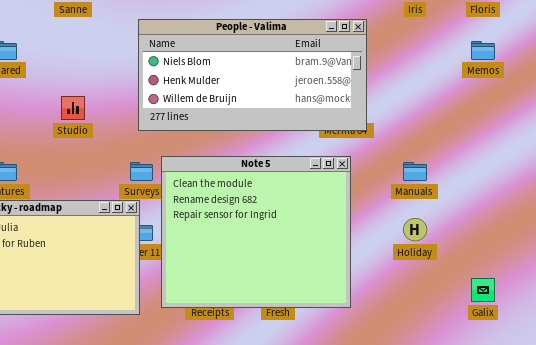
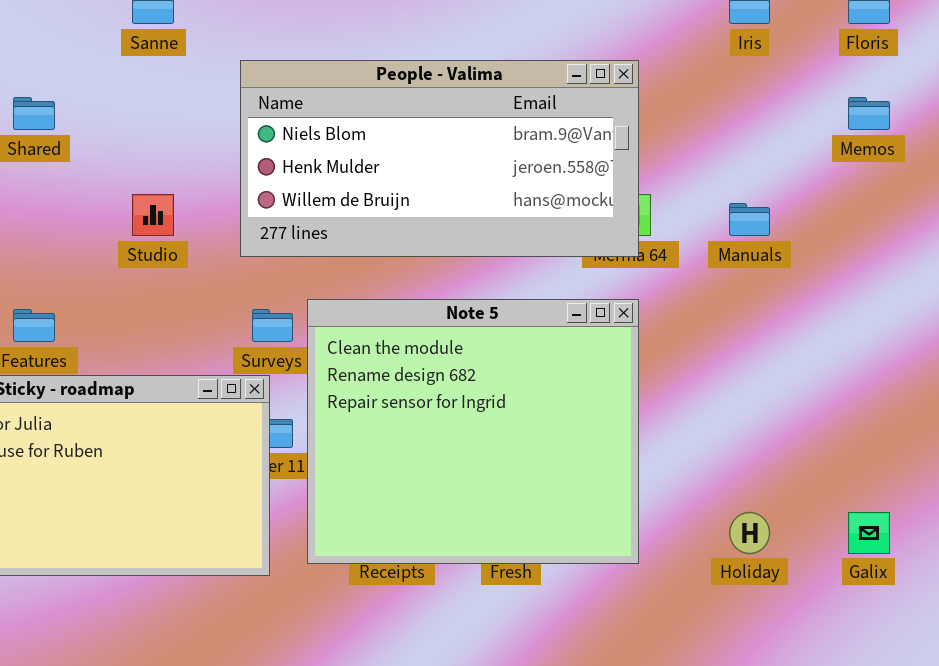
People - Valima: [138,19,367,131] -> [240,60,639,257], moved
Manuals: [403,162,427,181] -> [729,203,770,236], moved
Holiday: [403,218,427,241] -> [729,512,770,554], moved

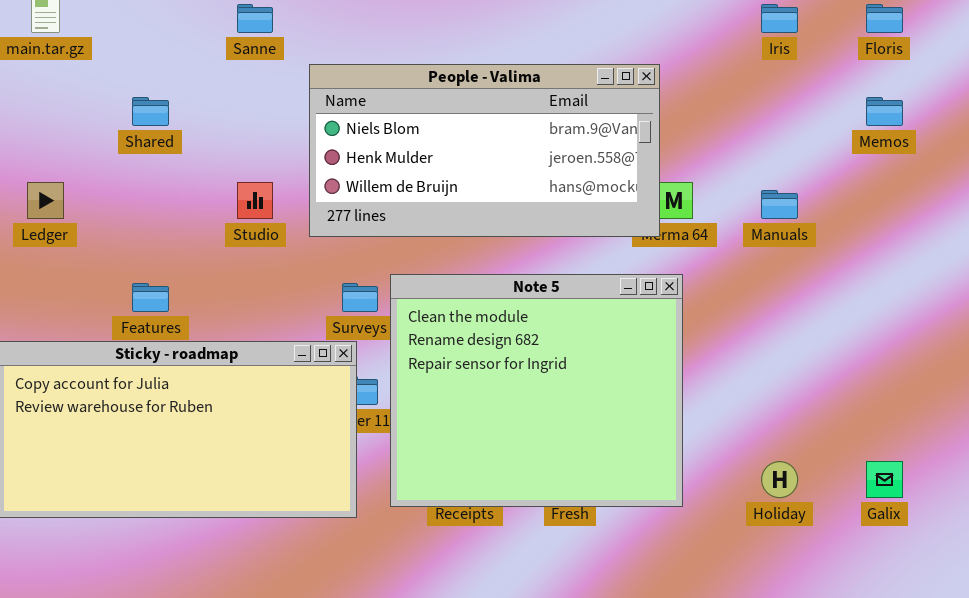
People - Valima: [240,60,639,257] -> [309,64,660,237], moved

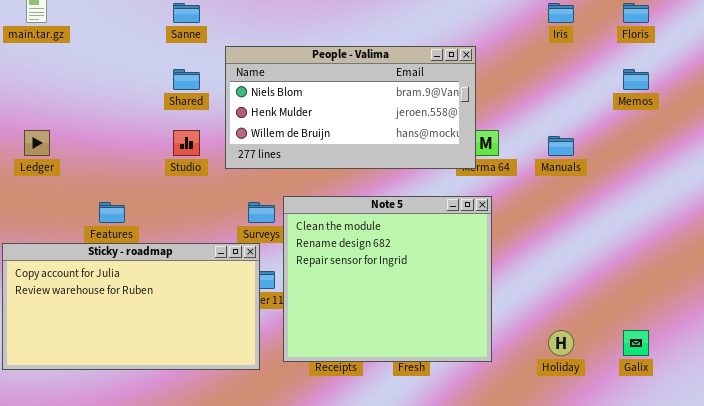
Shared: [132,97,169,126] -> [173,69,200,90], moved

